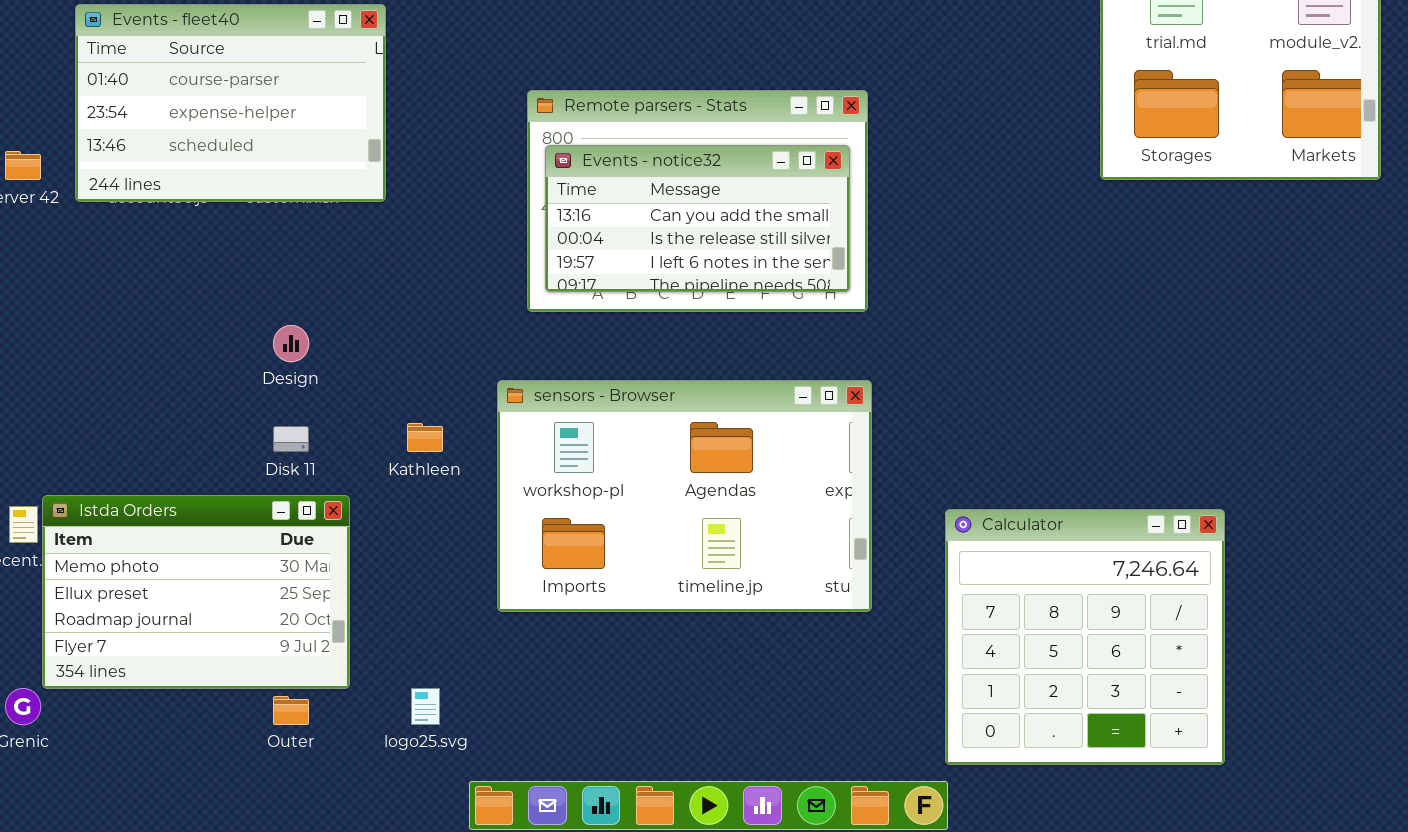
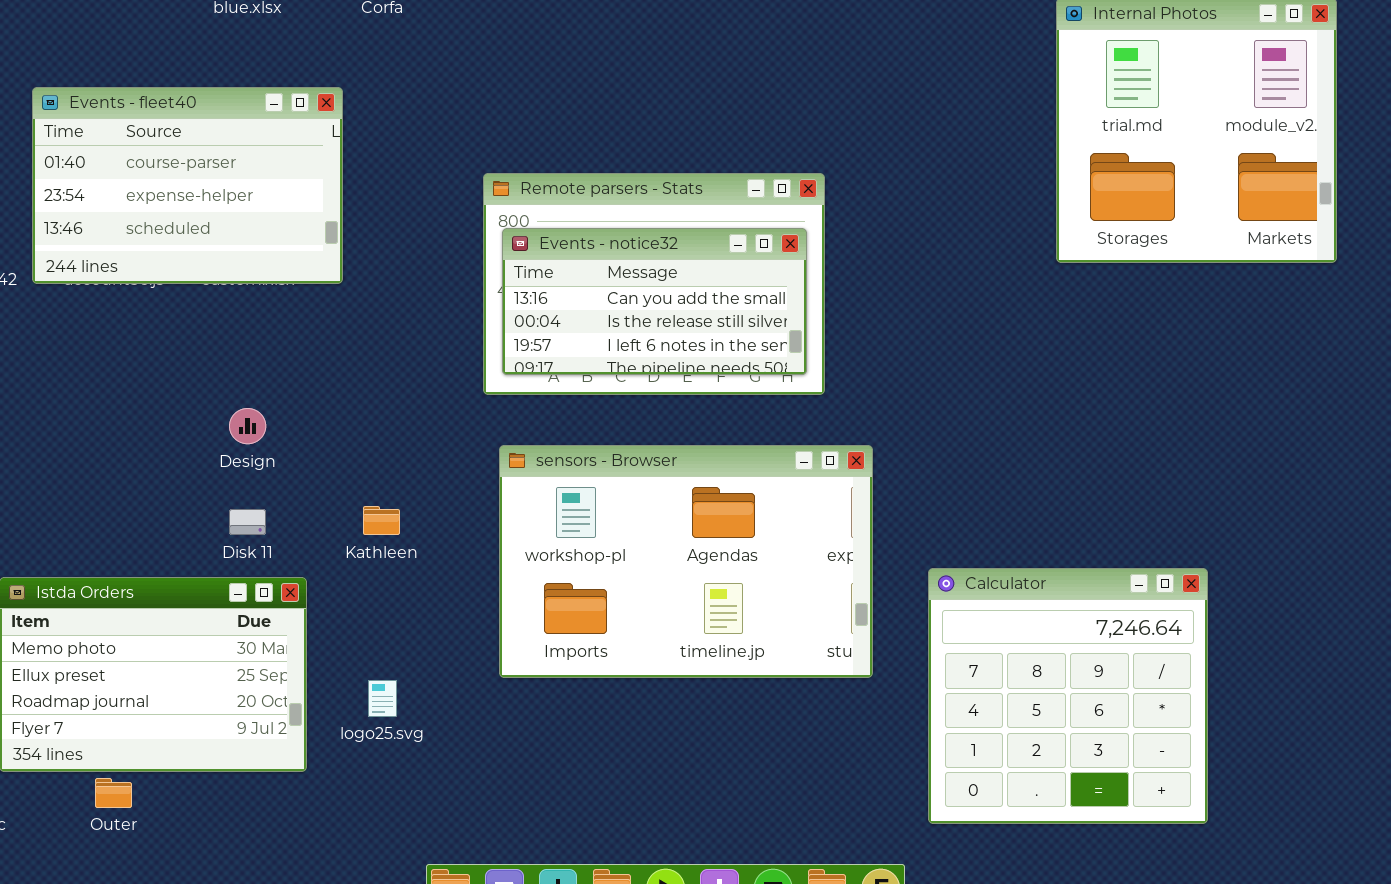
sensors - Browser: [497,380,872,612] -> [499,445,873,678], moved
Calculator: [945,509,1225,765] -> [928,568,1208,824], moved
logo25.svg: [411,688,440,725] -> [368,680,397,717], moved
Outer: [273,696,309,725] -> [95,778,132,808], moved

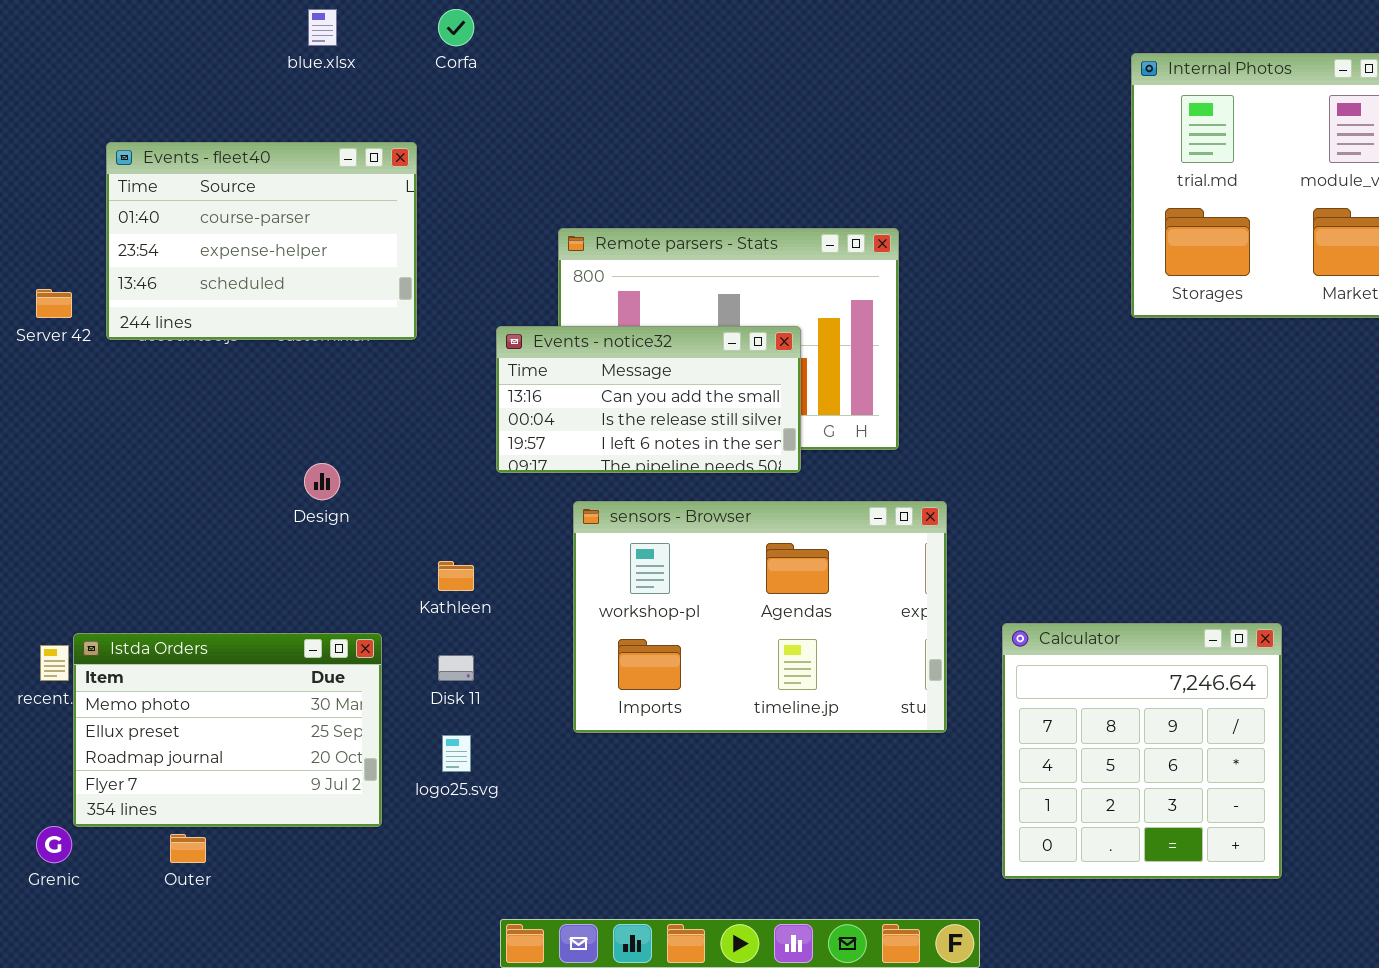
Events - notice32: [502,228,807,375] -> [496,326,801,473], moved
Disk 11: [229,509,266,535] -> [438,655,474,681], moved

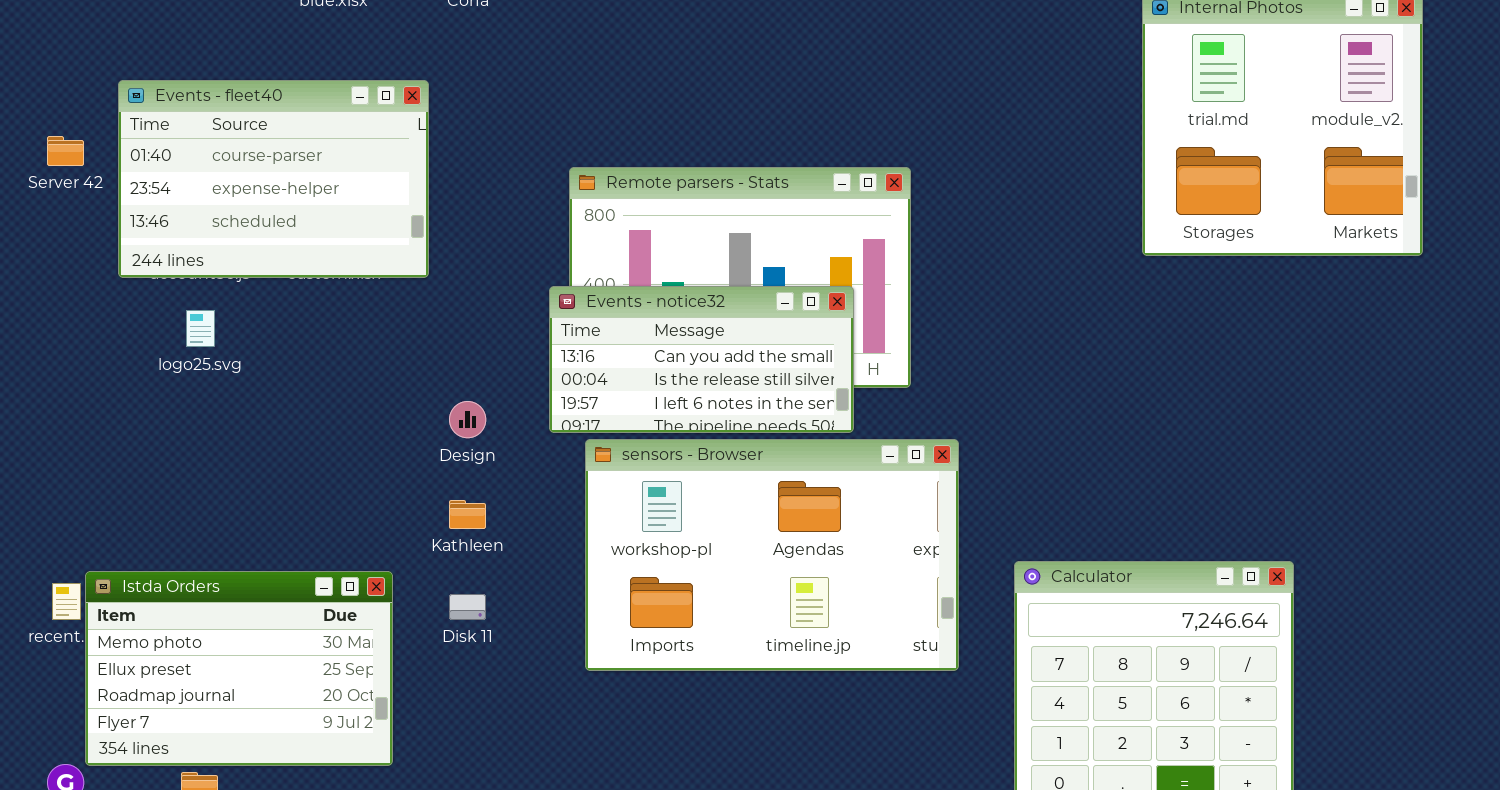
Server 42: [36,289,72,318] -> [47,136,84,166], moved
Events - notice32: [496,326,801,473] -> [549,286,854,433], moved
Design: [304,463,340,500] -> [449,401,486,438], moved
logo25.svg: [442,735,471,772] -> [186,310,215,347], moved

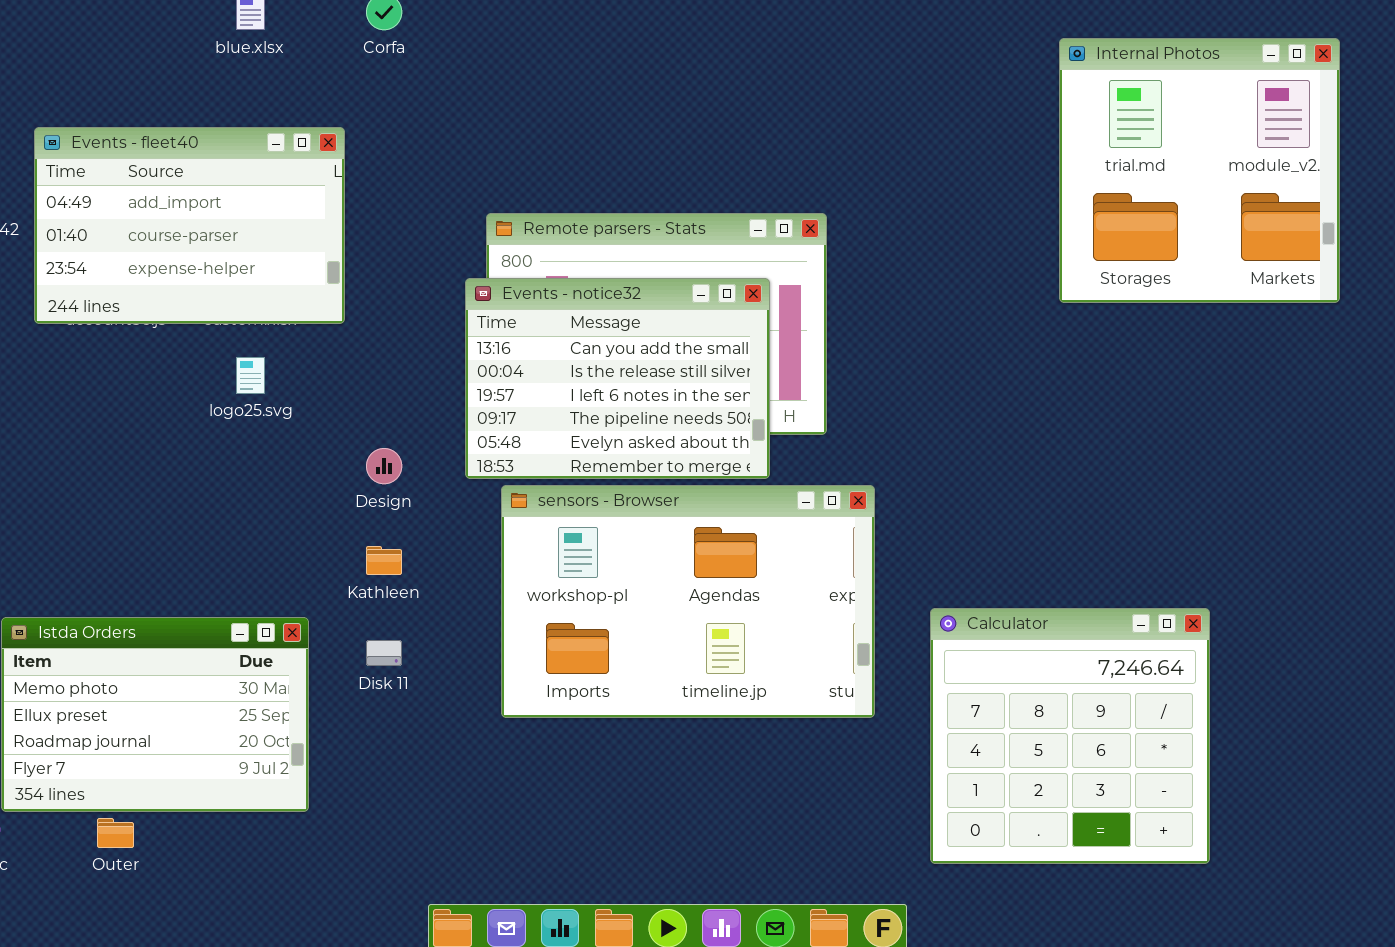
Events - fleet40: [118,80,429,278] -> [34,127,345,324], scrolled up 1 row
Events - notice32: [549,286,854,433] -> [465,278,770,479], resized
logo25.svg: [186,310,215,347] -> [236,357,265,394], moved

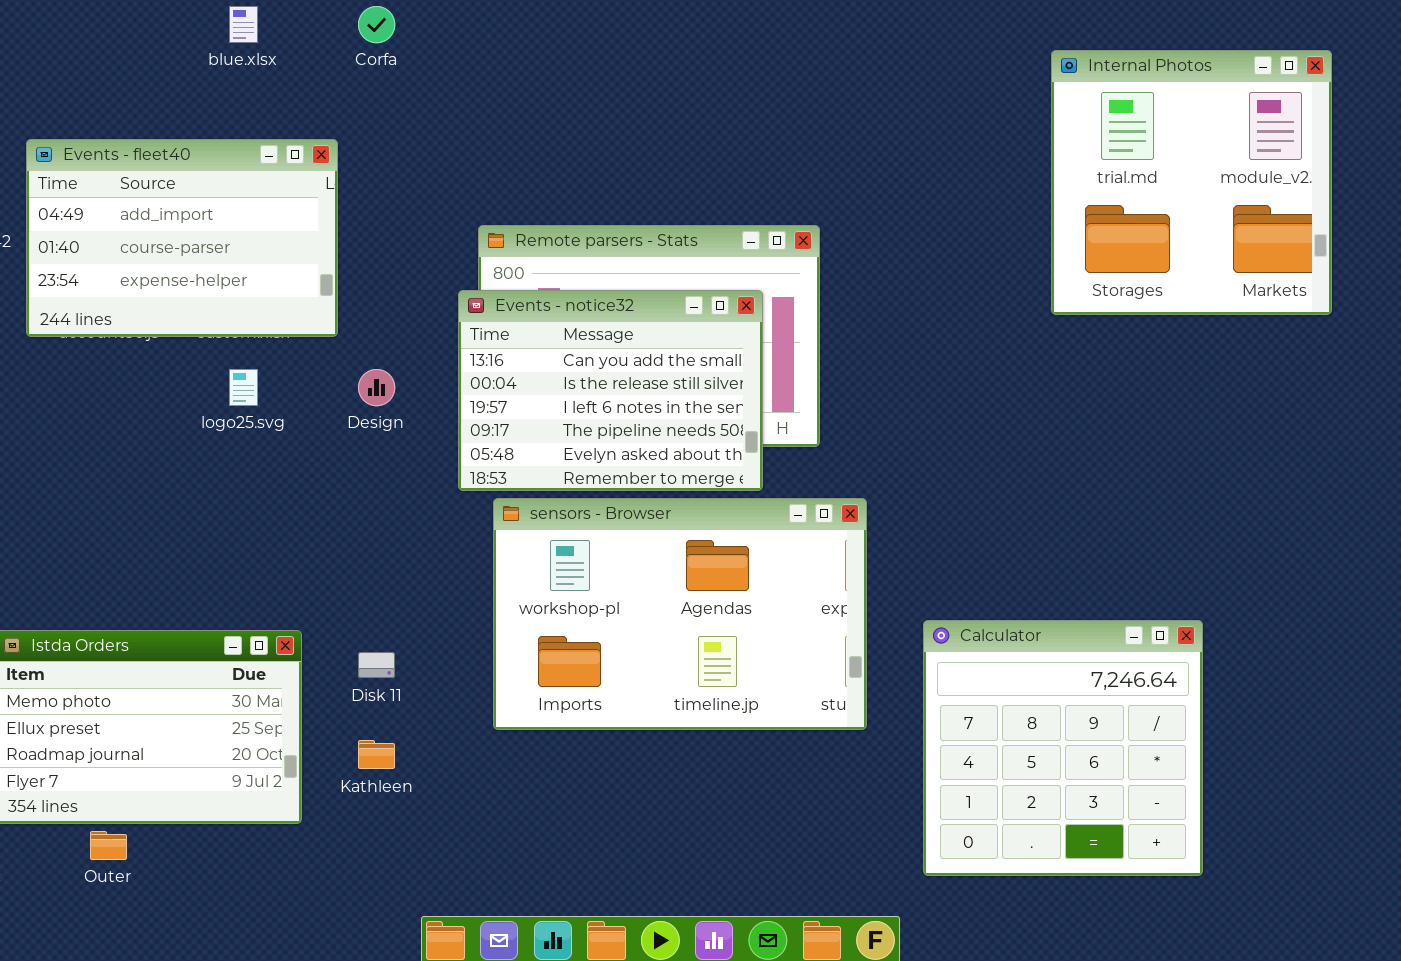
Design: [366,448,402,484] -> [358,369,395,406], moved
Kathleen: [366,546,402,575] -> [358,740,395,769], moved

